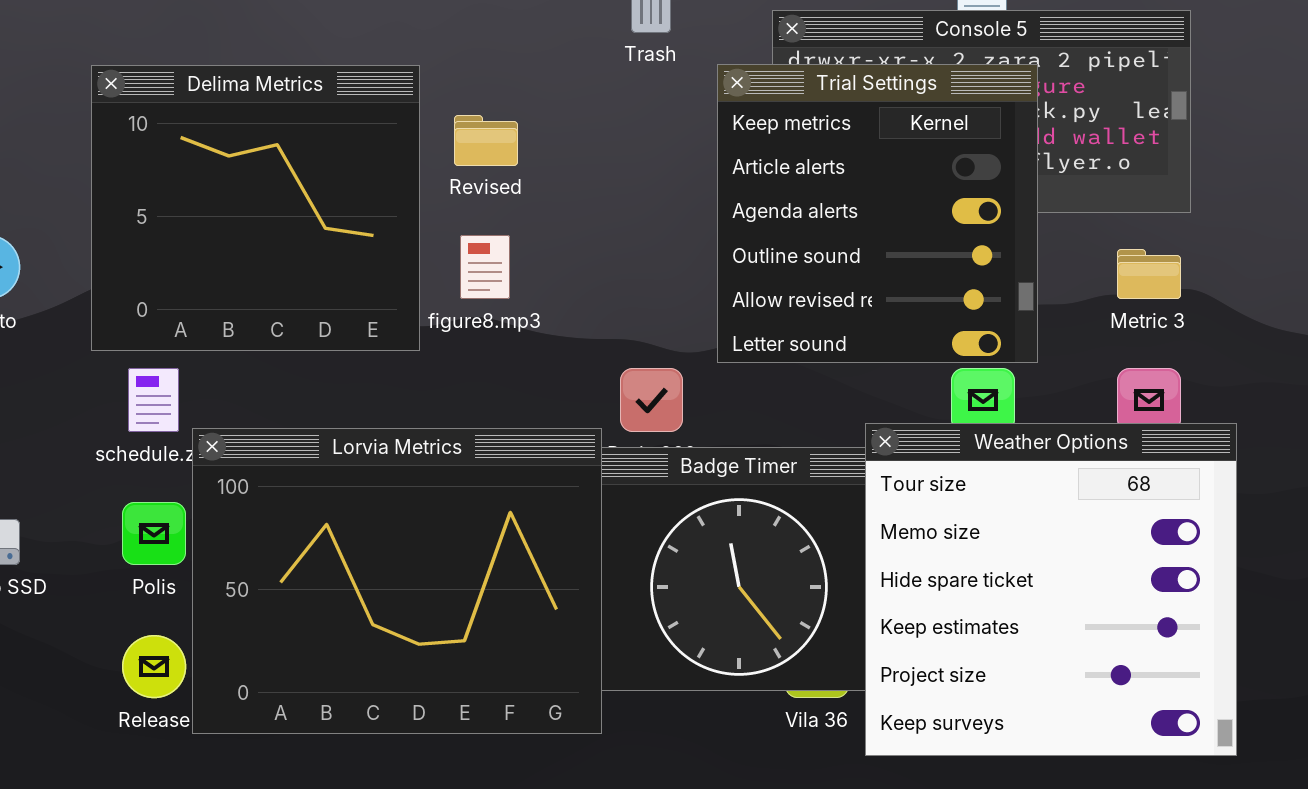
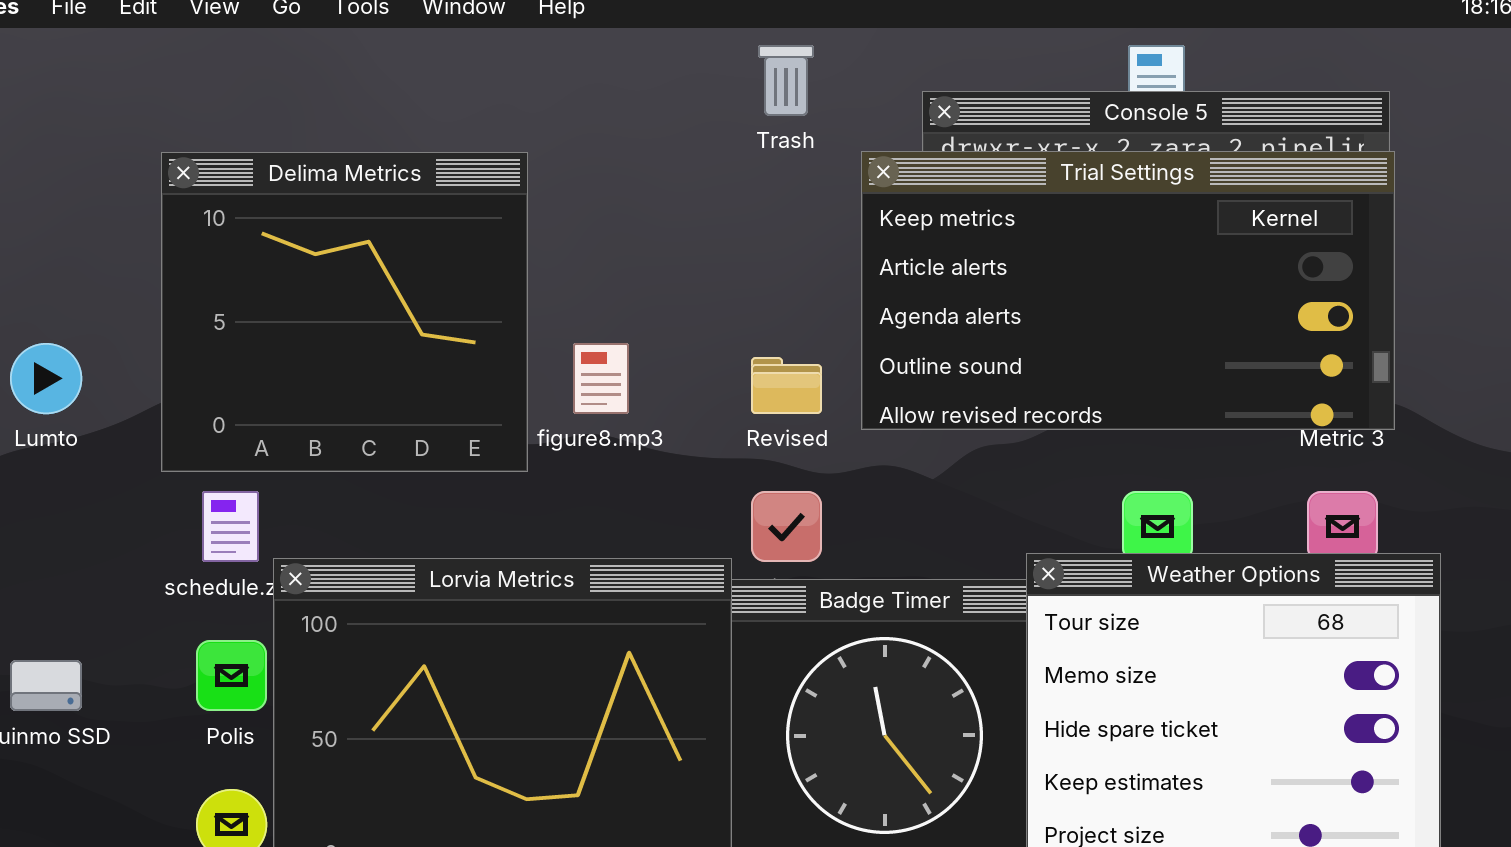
Trial Settings: [717,64,1038,363] -> [861,151,1395,430], resized
Revised: [454,115,518,166] -> [751,357,822,414], moved

